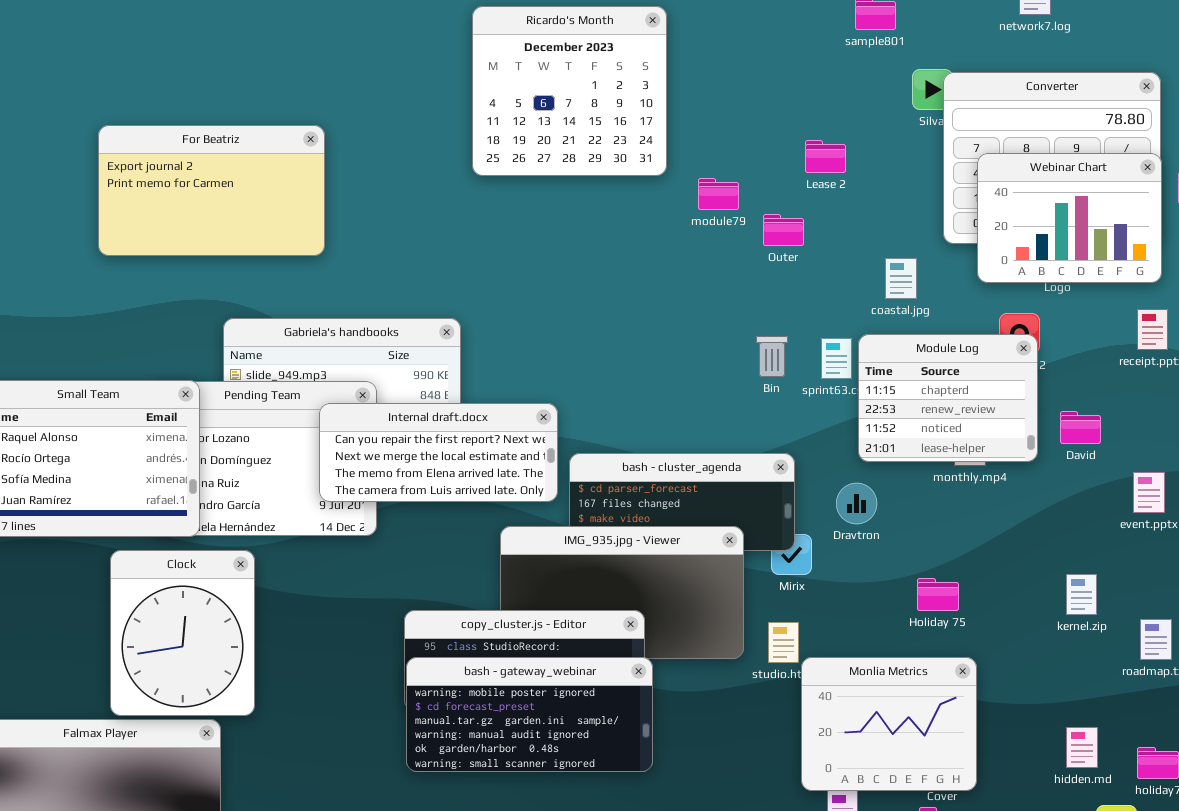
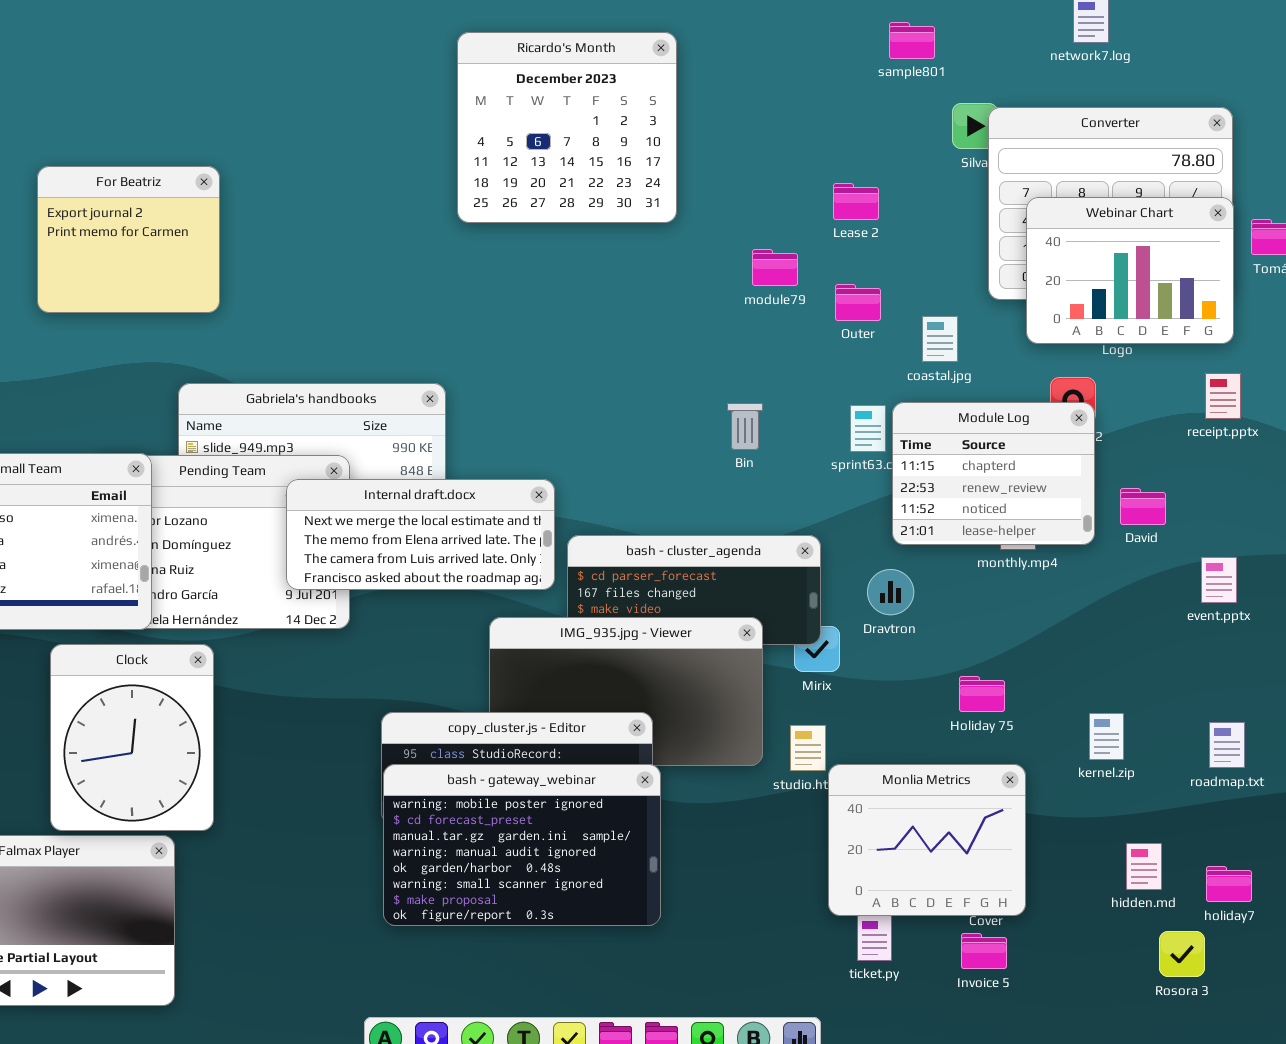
For Beatriz: [98,125,325,256] -> [37,166,220,313], resized
module79: [698,178,739,210] -> [752,249,798,286], moved
Outer: [763,214,804,246] -> [835,284,881,321], moved
Bin: [756,336,788,377] -> [727,403,763,450], moved
Internal draft.docx: [319,403,558,502] -> [286,479,555,590], scrolled down 1 row
kernel.zip: [1066,574,1097,615] -> [1089,713,1124,760], moved
bash - gateway_webinar: [406,657,653,772] -> [383,764,661,926], resized

